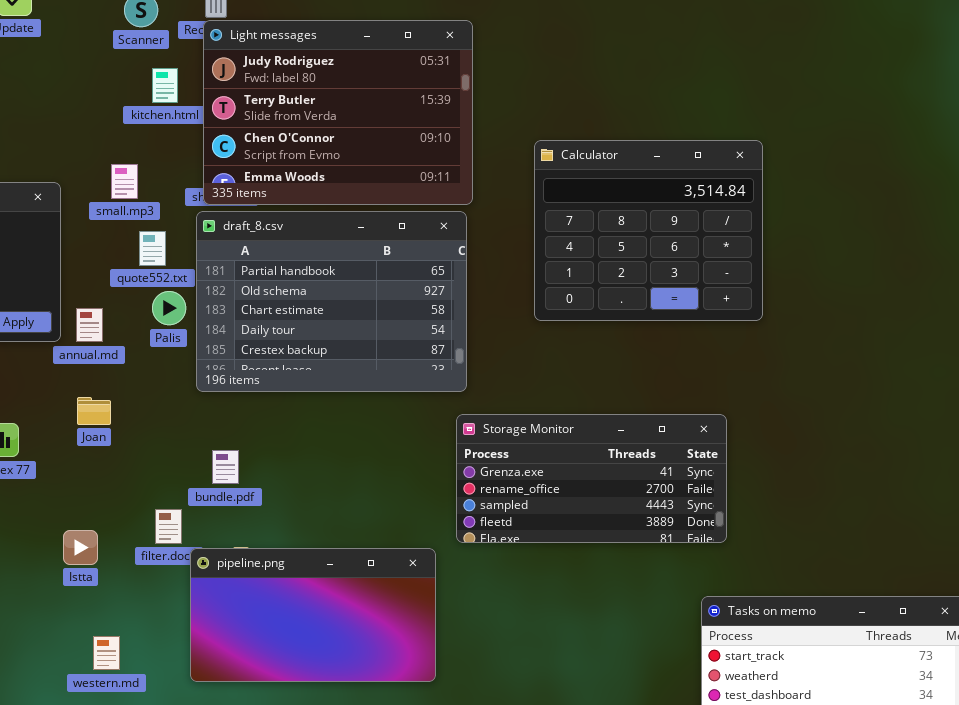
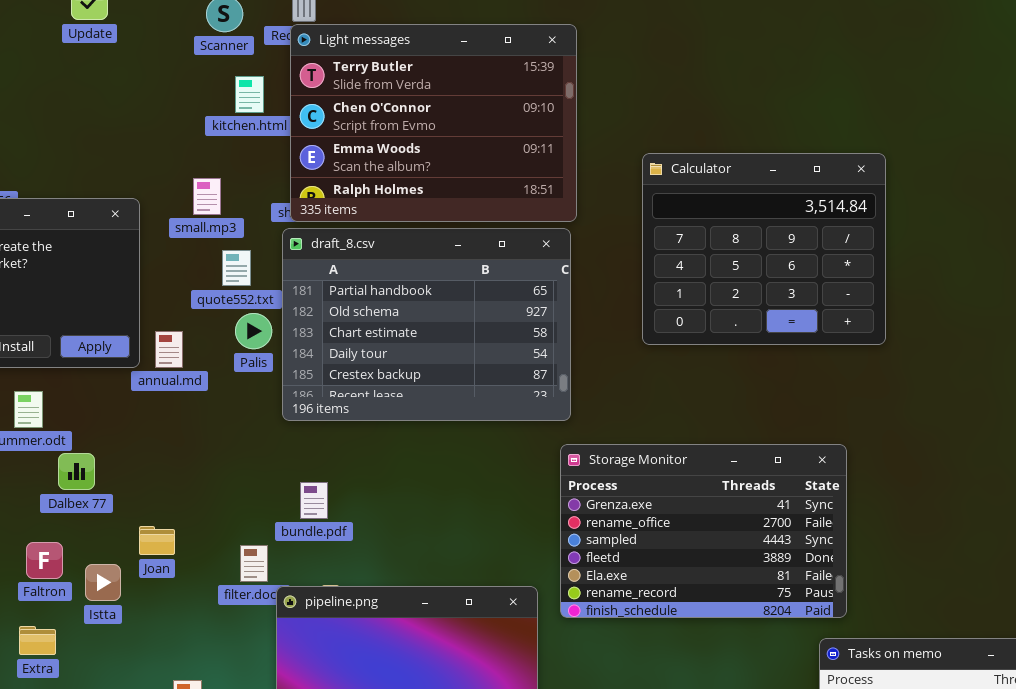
Light messages: [203,20,473,205] -> [290,24,577,222], scrolled down 1 row
Joan: [77,397,111,425] -> [139,526,175,555], moved
Storage Monitor: [456,414,727,543] -> [560,444,847,618], resized
Istta: [63,530,98,565] -> [85,564,121,601], moved

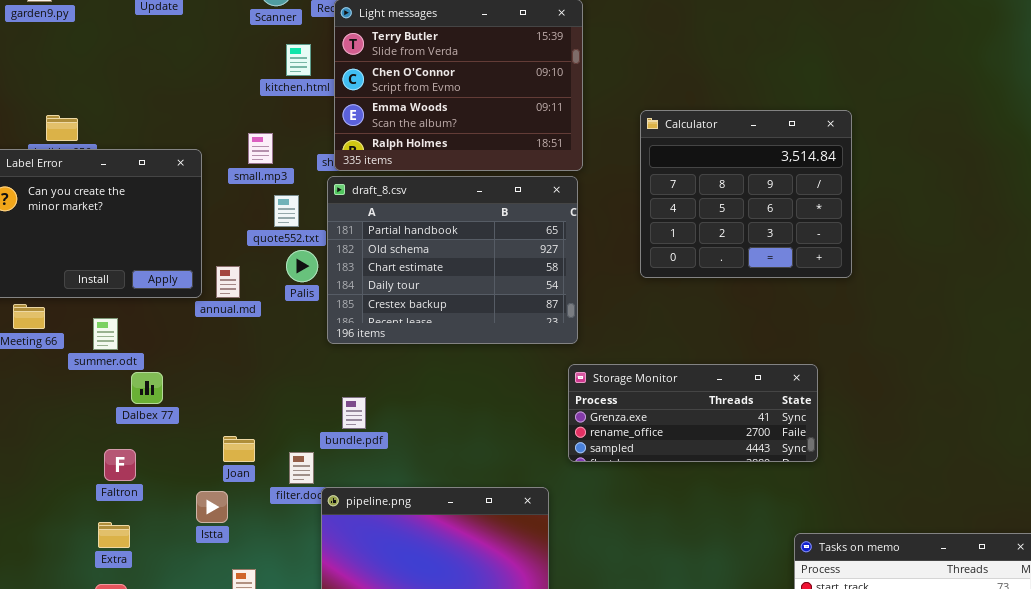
Storage Monitor: [560,444,847,618] -> [568,364,818,462], resized
Joan: [139,526,175,555] -> [223,436,255,462], moved
Istta: [85,564,121,601] -> [196,491,228,523], moved

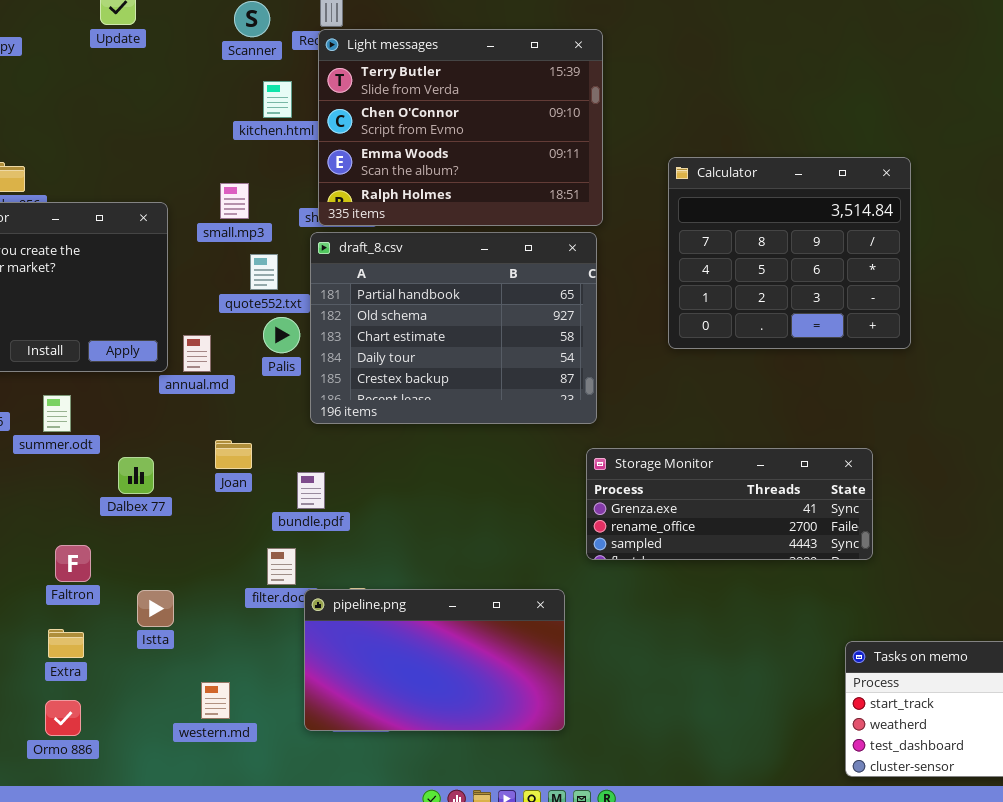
Dalbex 77: [131,372,163,404] -> [118,457,154,494], moved
bundle.pdf: [342,397,366,429] -> [297,472,325,509], moved
Joan: [223,436,255,462] -> [215,440,252,469], moved
Istta: [196,491,228,523] -> [137,590,174,627], moved

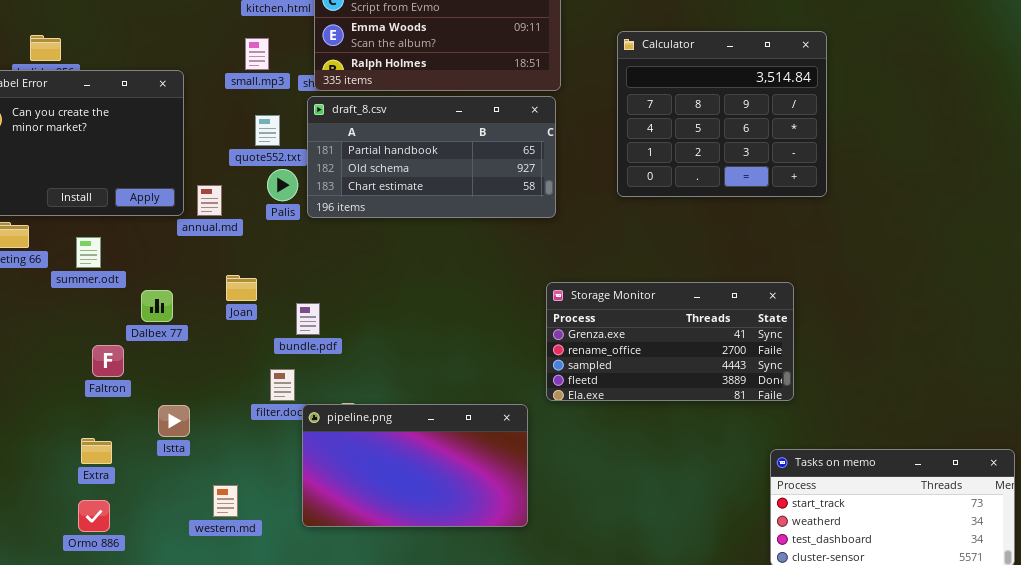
small.mp3: [220,183,249,219] -> [245,38,269,70], moved
draft_8.csv: [310,232,597,424] -> [307,96,556,218], resized
Storage Monitor: [586,448,873,560] -> [546,282,794,401], resized
Faltron: [55,545,91,582] -> [92,345,124,377], moved

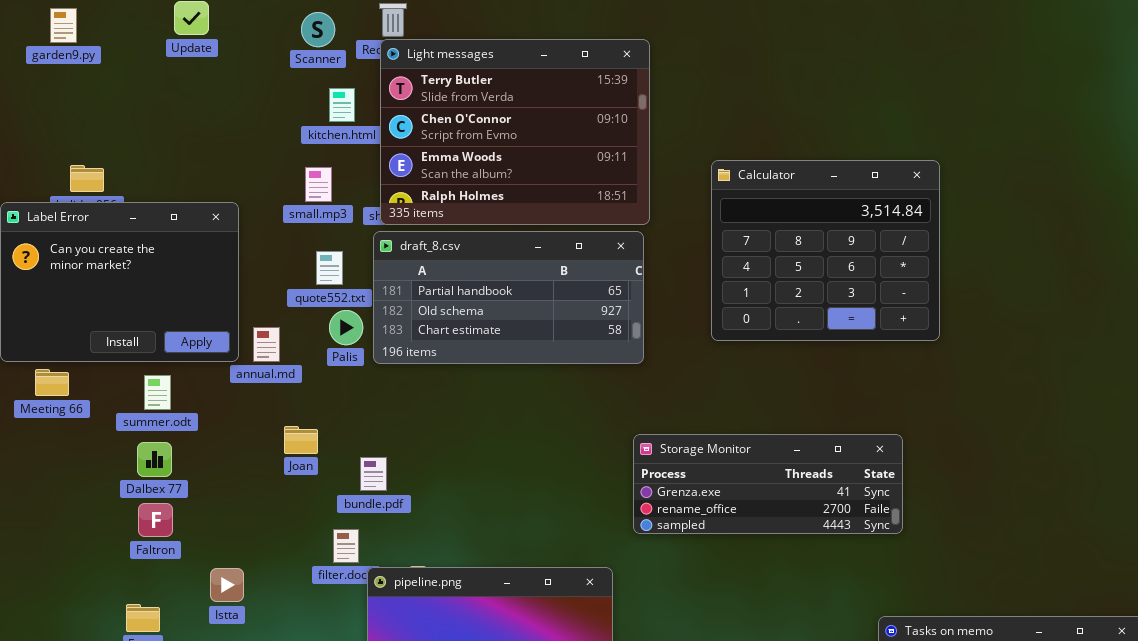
summer.odt: [76,237,101,268] -> [144,375,171,410], moved
Storage Monitor: [546,282,794,401] -> [633,434,903,534], resized
Dalbex 77: [141,290,173,322] -> [137,442,172,477], moved

